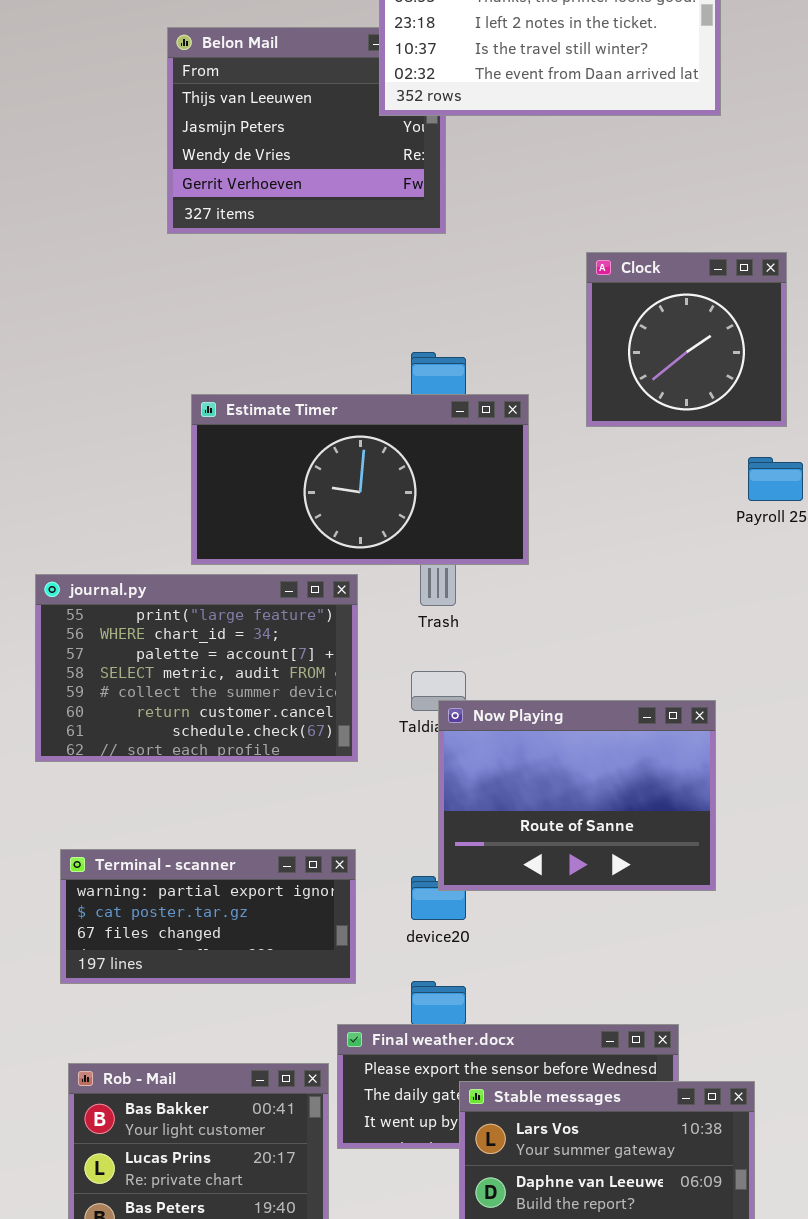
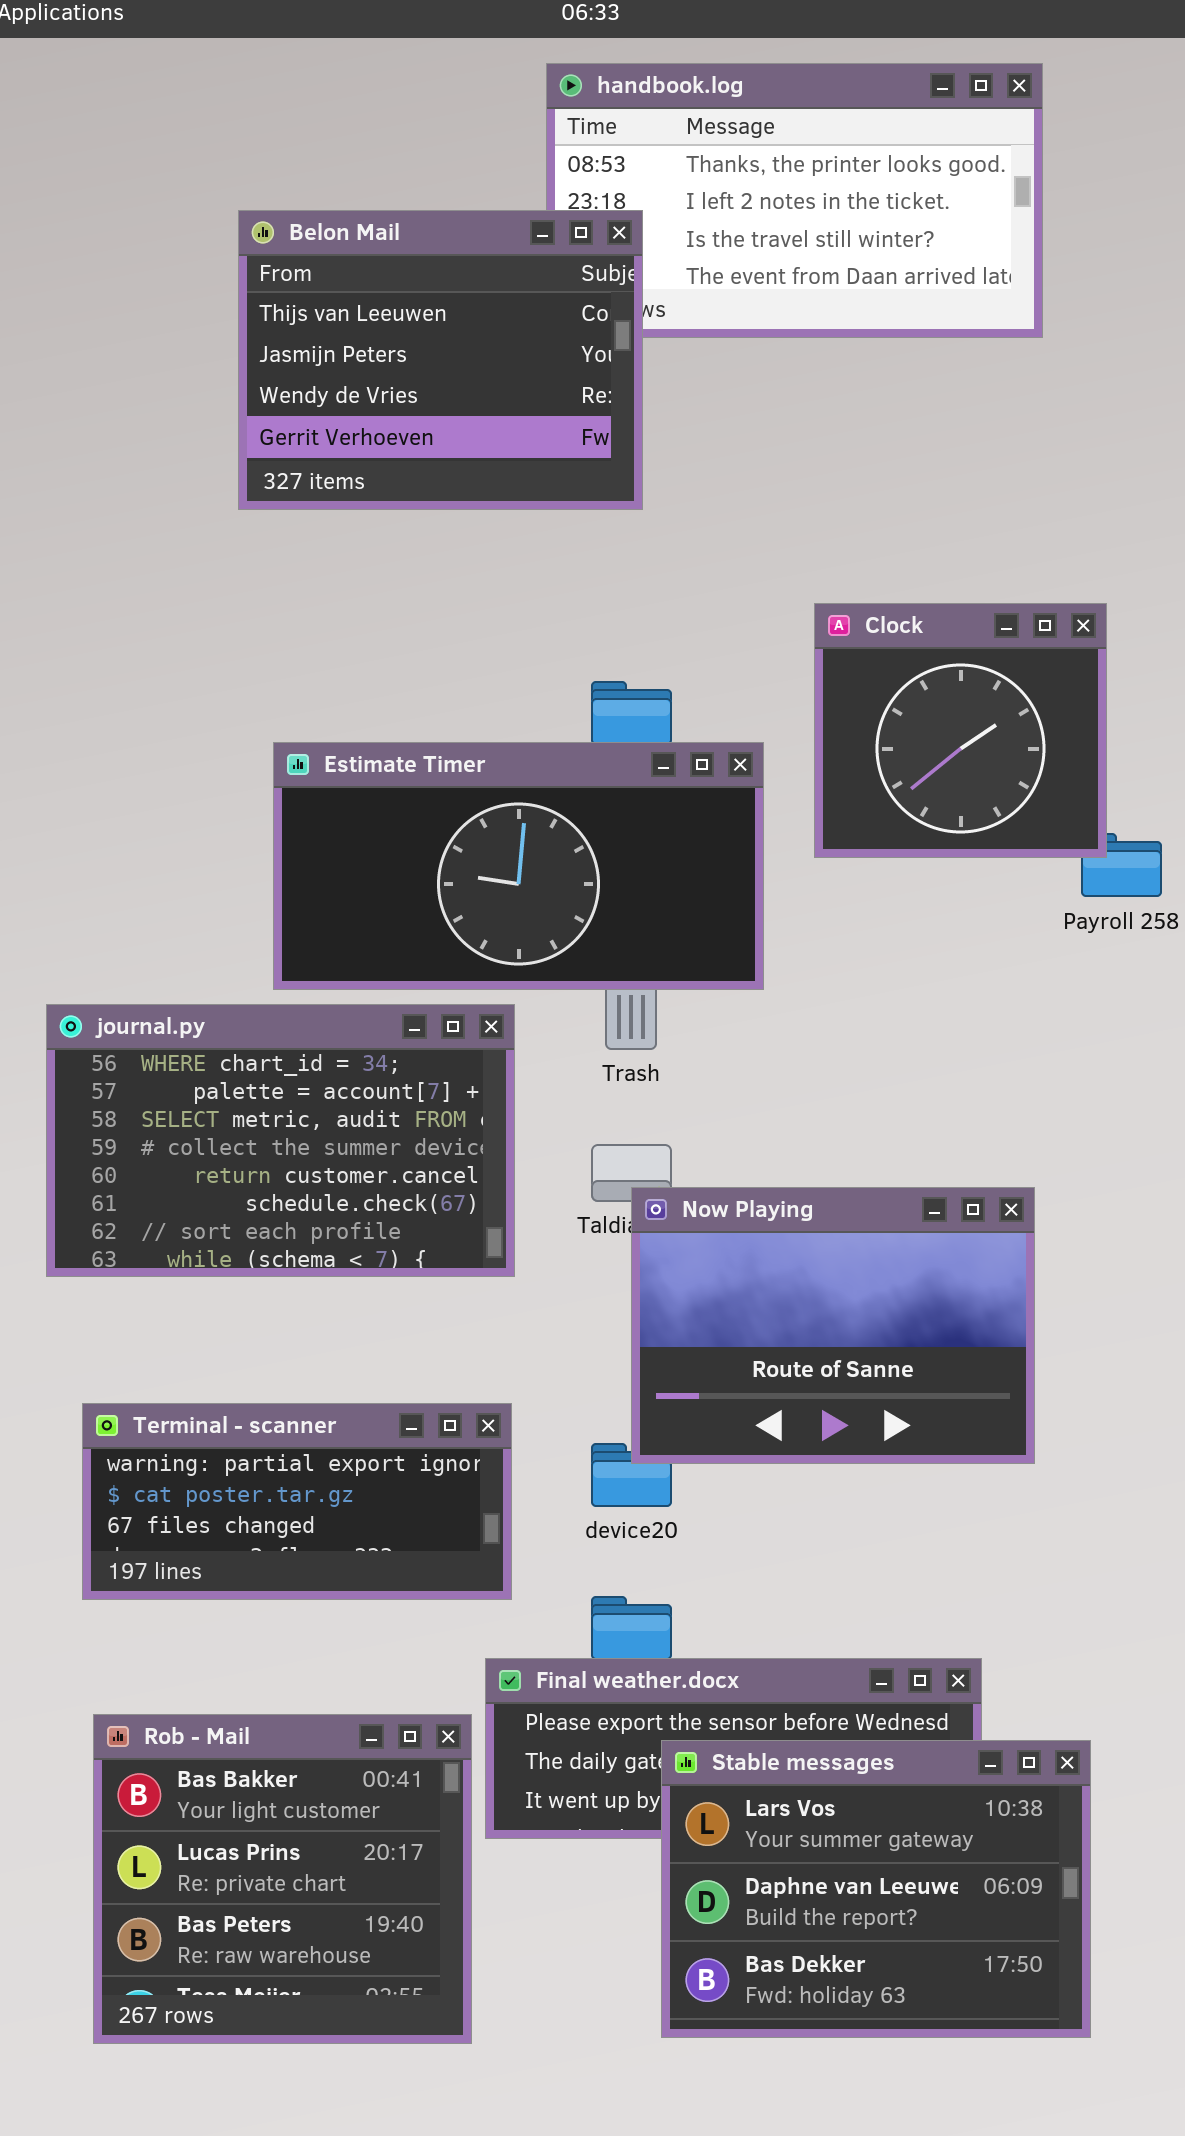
Belon Mail: [167,27,446,234] -> [238,210,643,510], raised
Clock: [586,252,787,427] -> [814,603,1107,858], moved
journal.py: [35,574,358,762] -> [46,1004,515,1277], scrolled down 1 row

